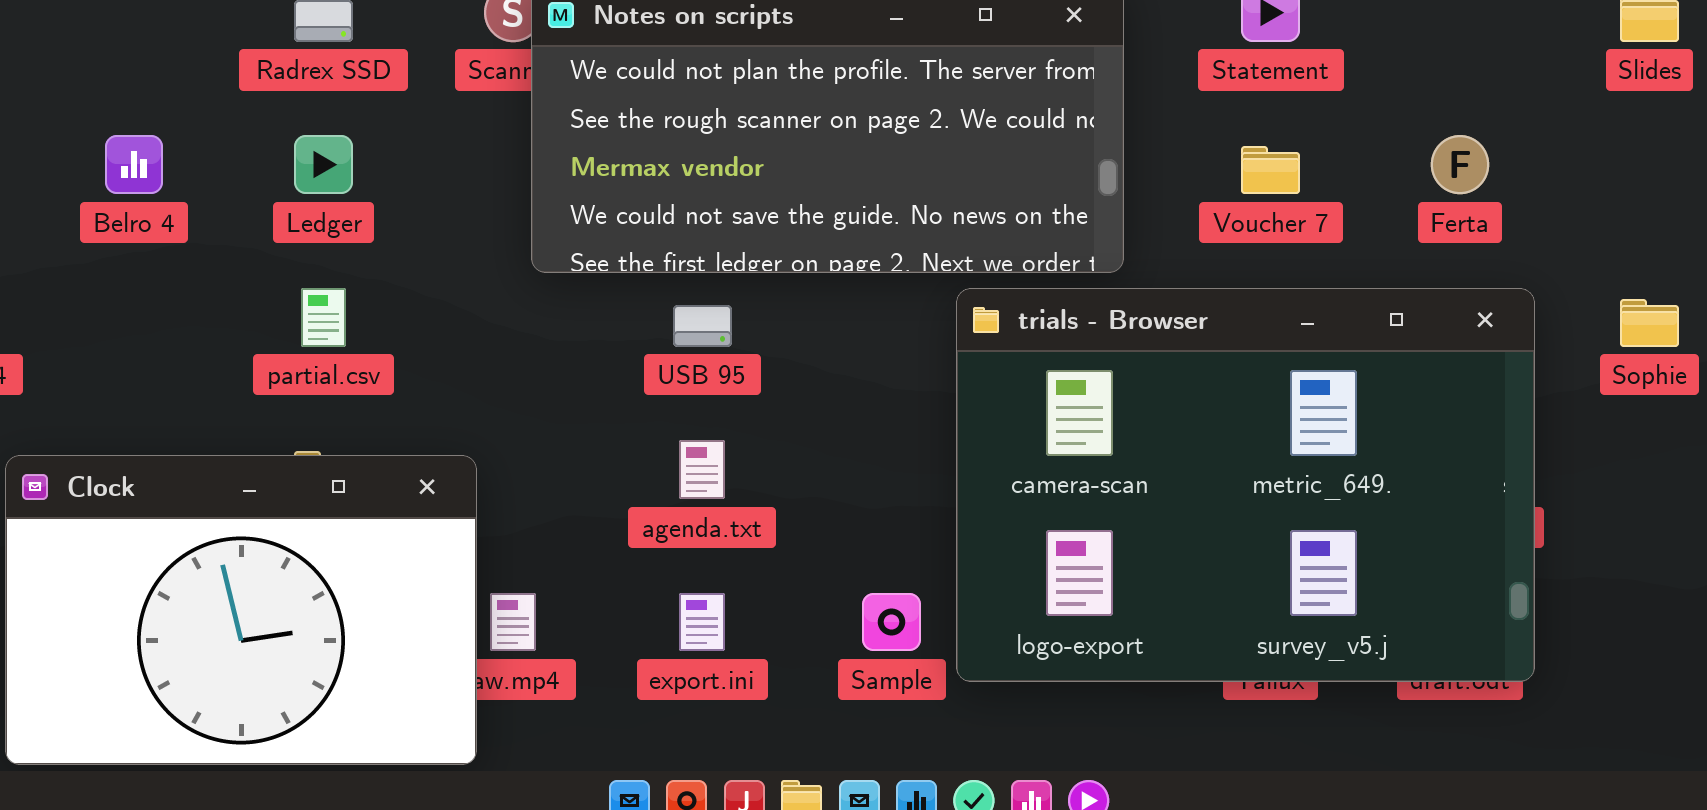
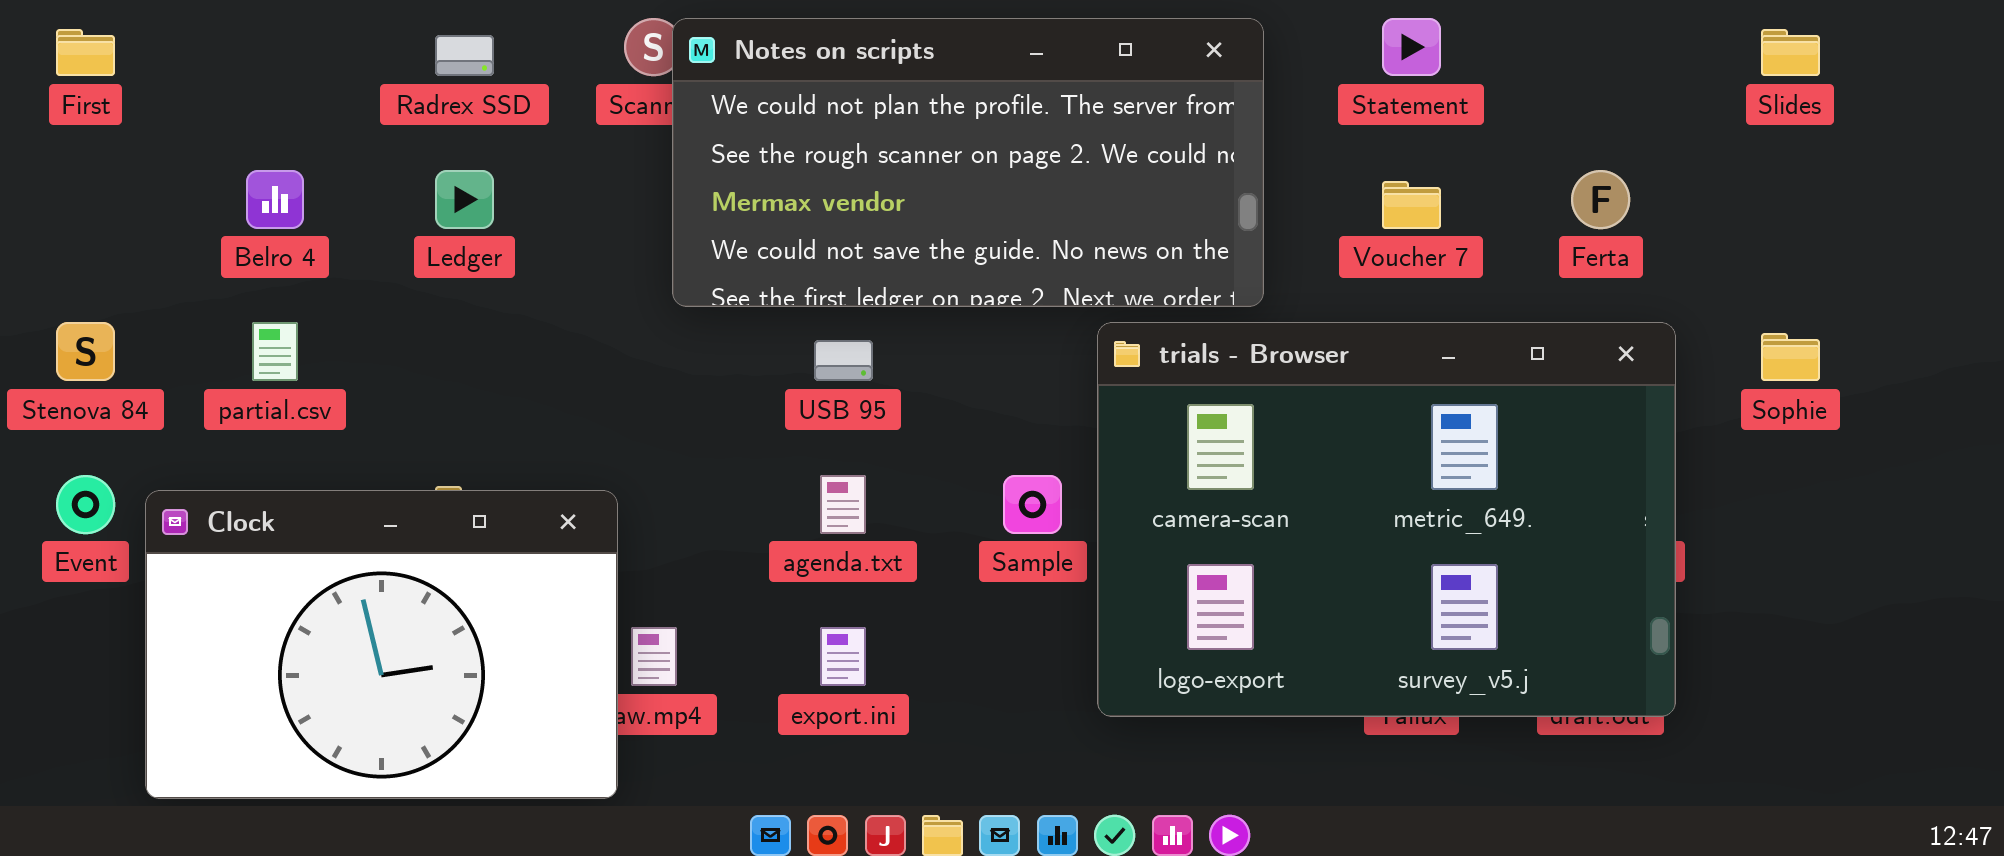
partial.csv: [301,288,346,347] -> [252,322,298,381], moved
Sample: [862,593,921,651] -> [1003,475,1062,534], moved

